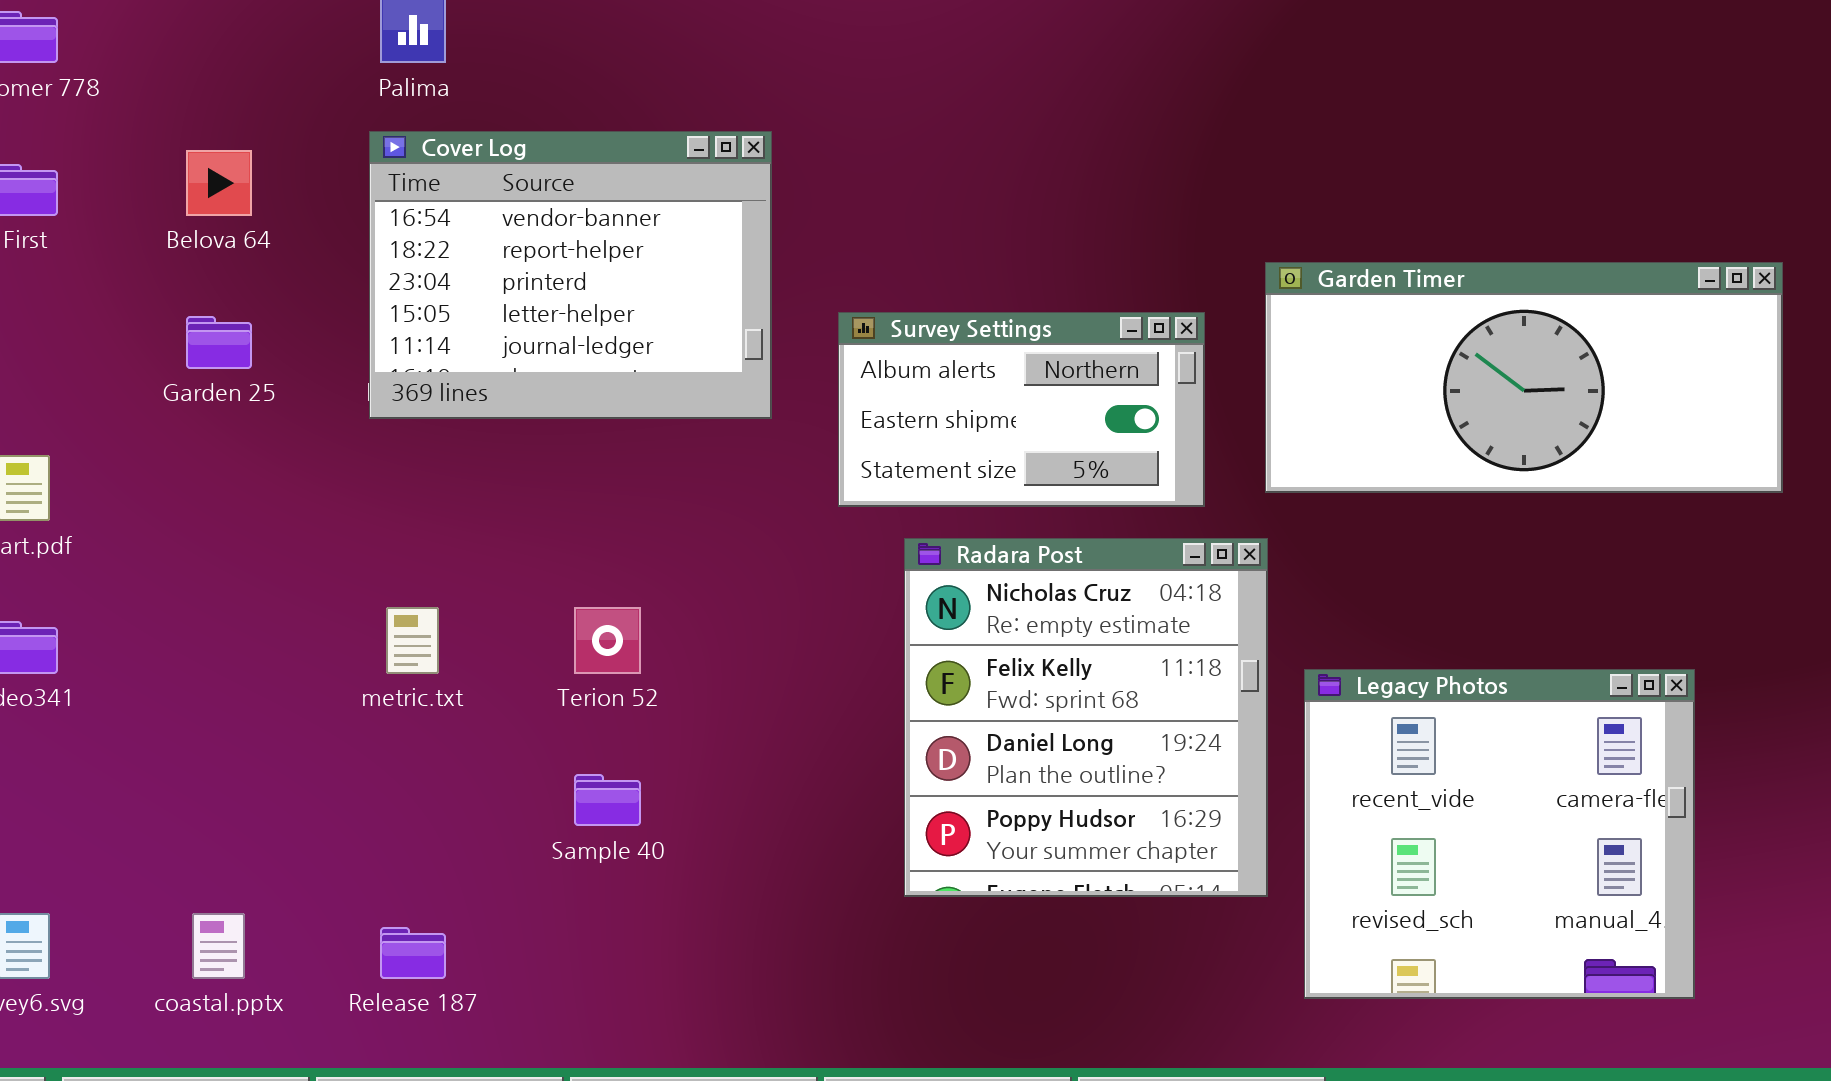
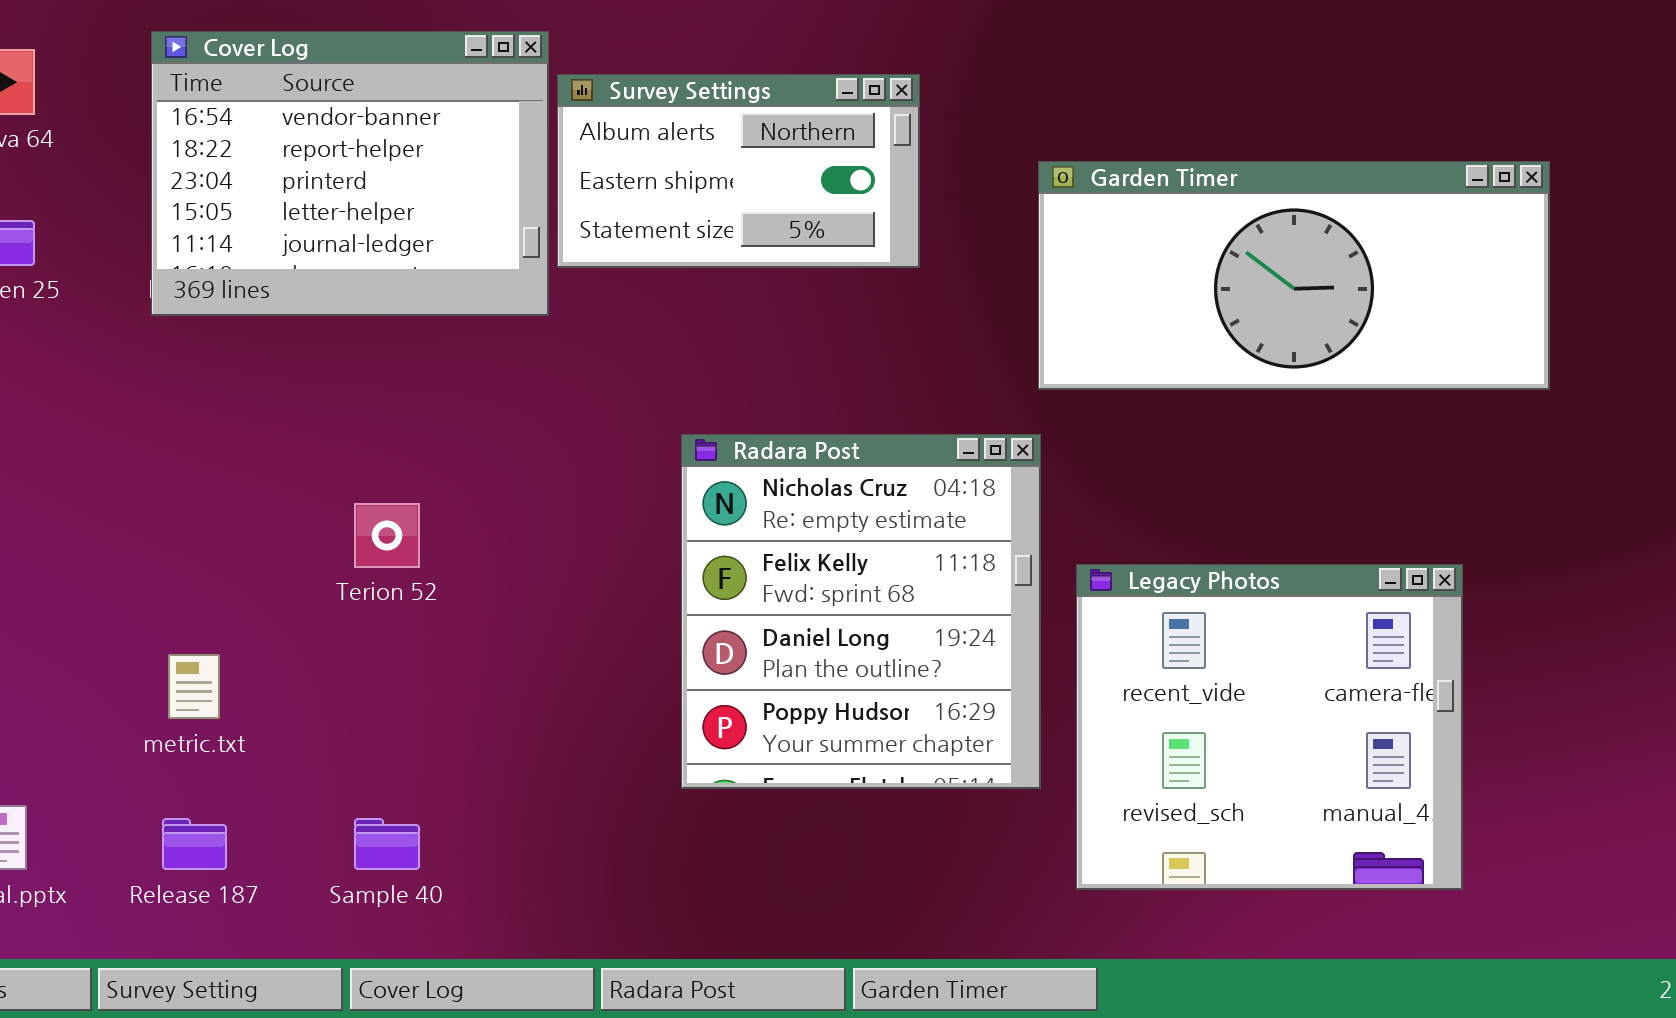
Survey Settings: [838,312,1205,507] -> [557,74,920,268], moved
metric.txt: [386,607,439,674] -> [168,654,220,719], moved
Sample 40: [574,774,641,826] -> [354,818,420,870], moved

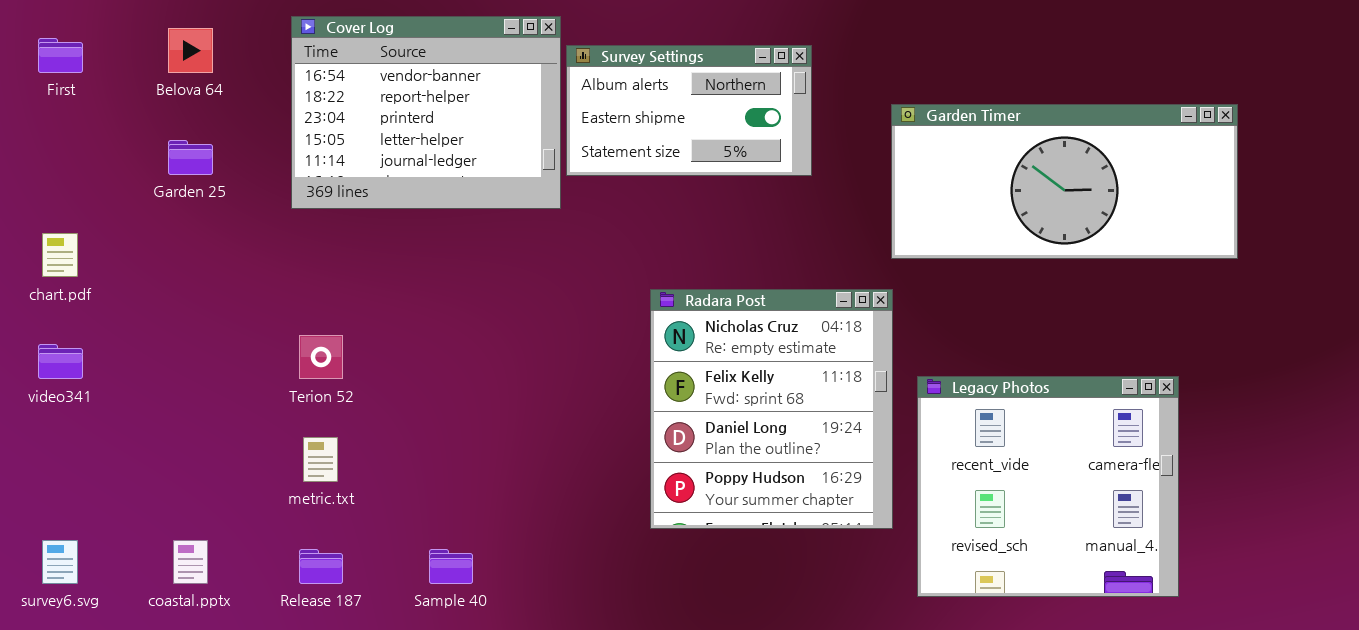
Terion 52: [354,503,420,568] -> [299,335,343,379], moved

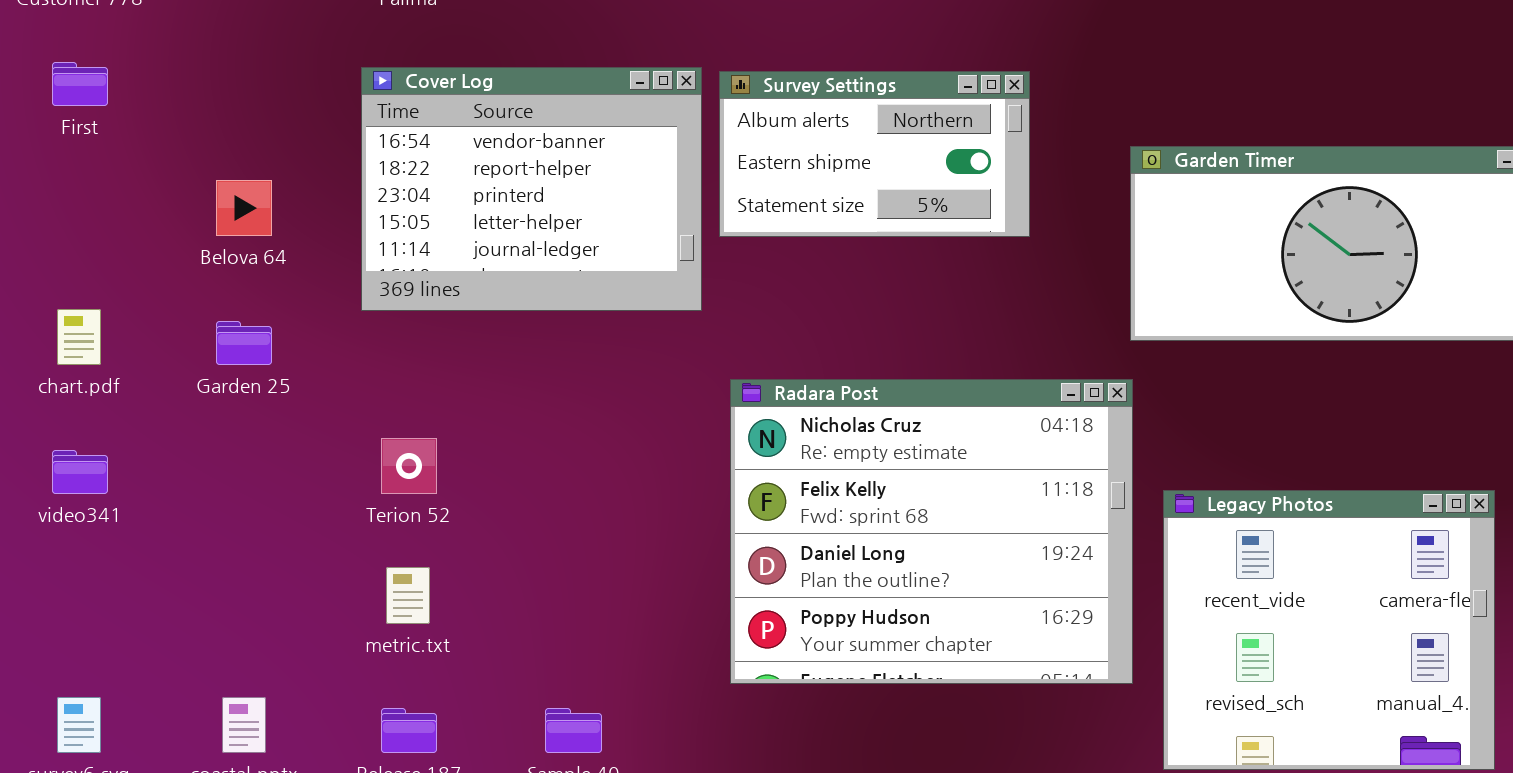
Cover Log: [291,16,561,209] -> [361,67,702,311], moved
Belova 64: [168,28,213,73] -> [216,180,272,236], moved
Garden 25: [168,140,213,175] -> [216,321,272,365], moved
Radara Post: [650,289,893,529] -> [730,379,1133,684], resized

